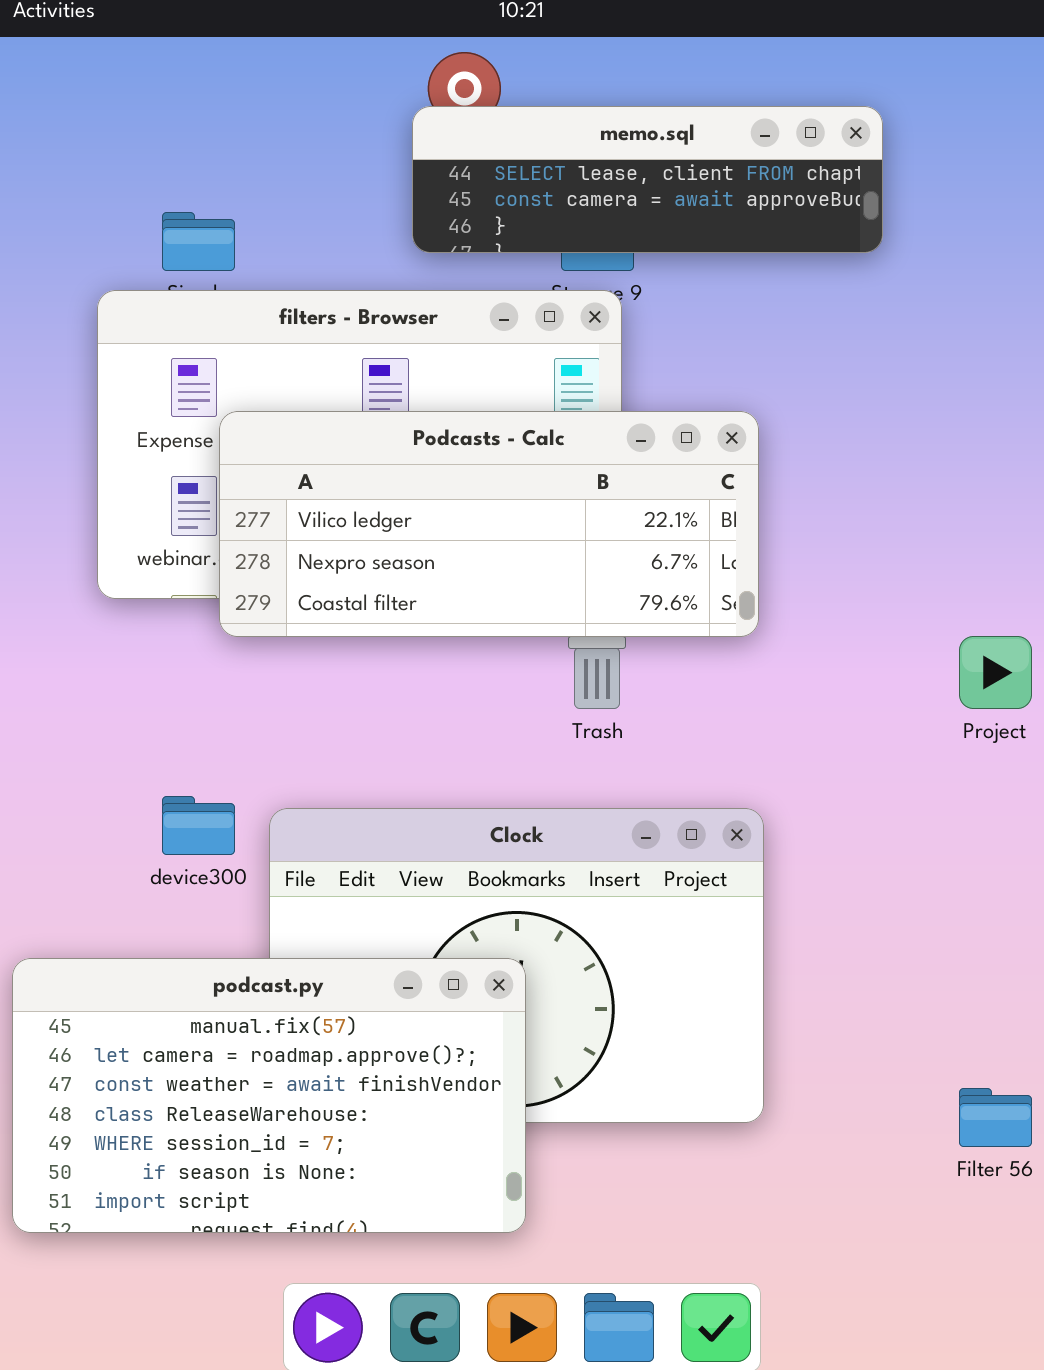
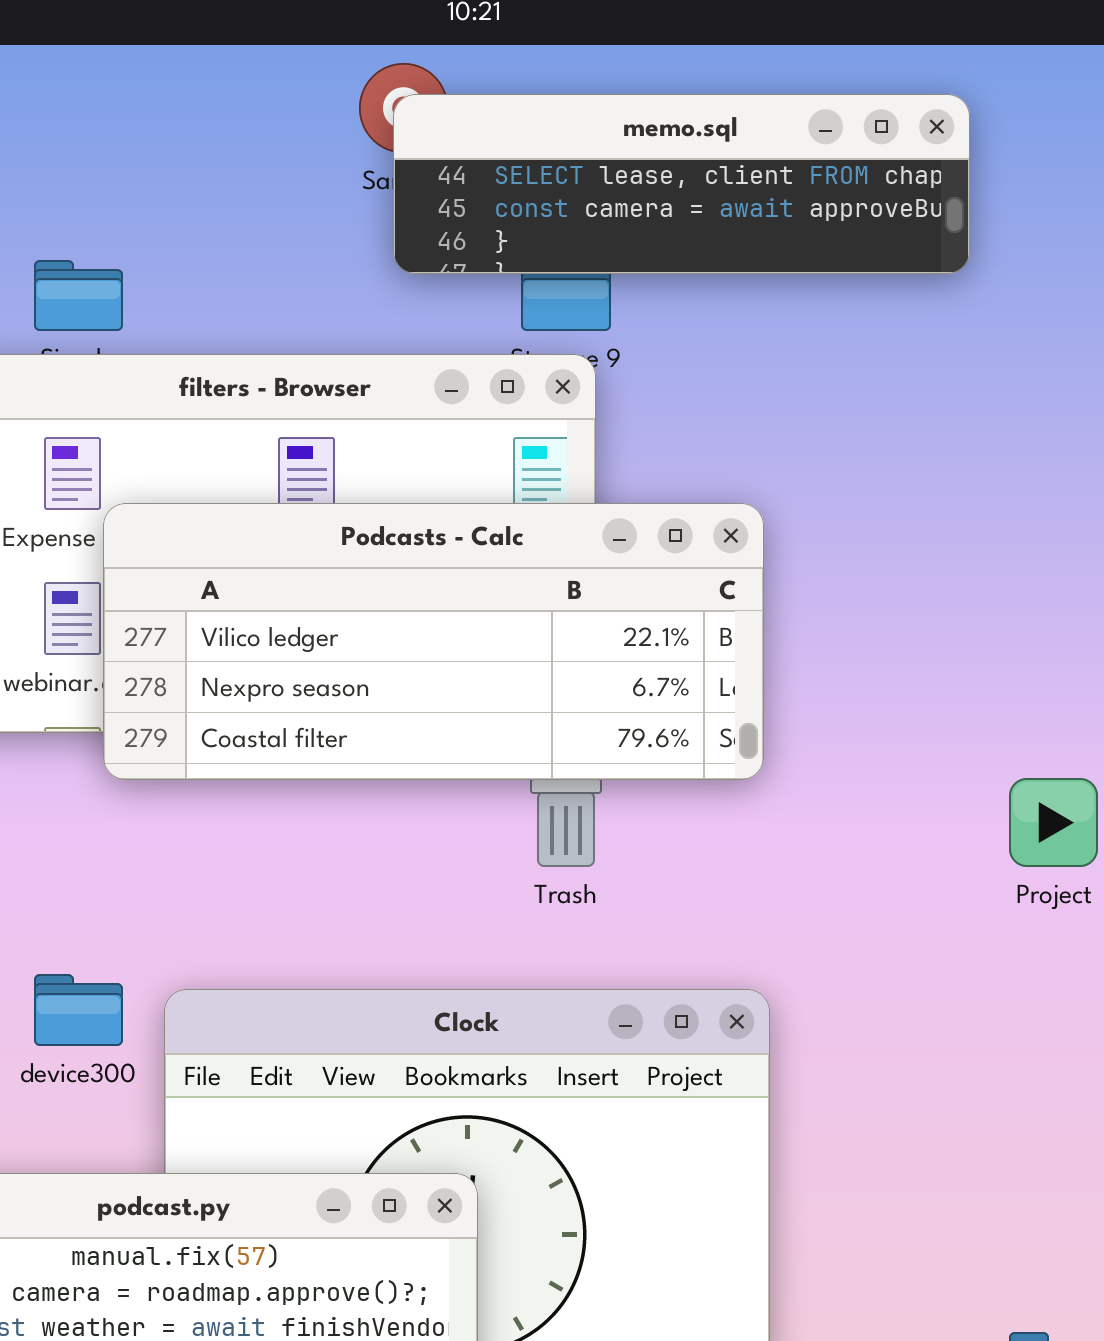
memo.sql: [412,106,883,253] -> [393,94,970,274], moved

